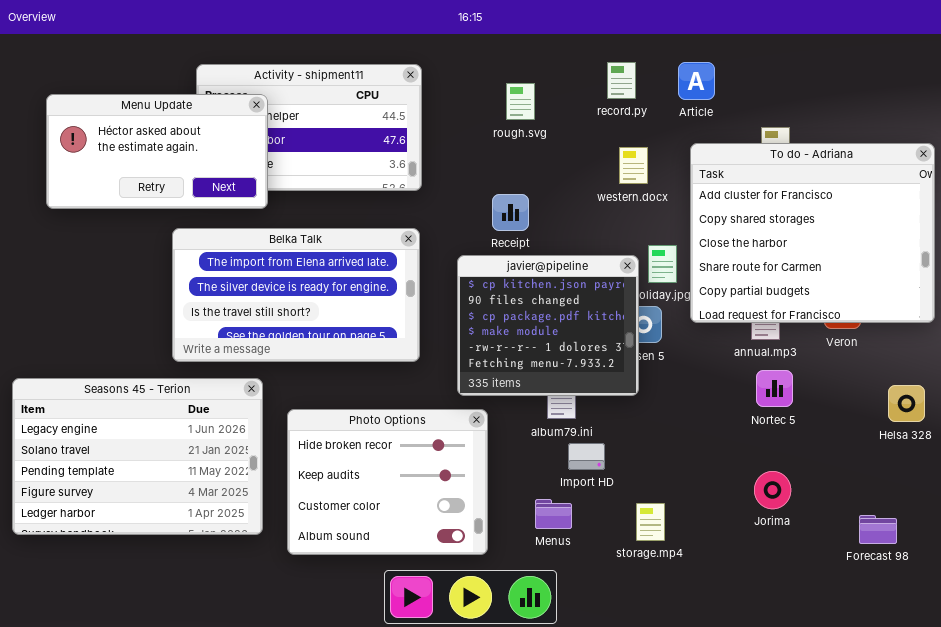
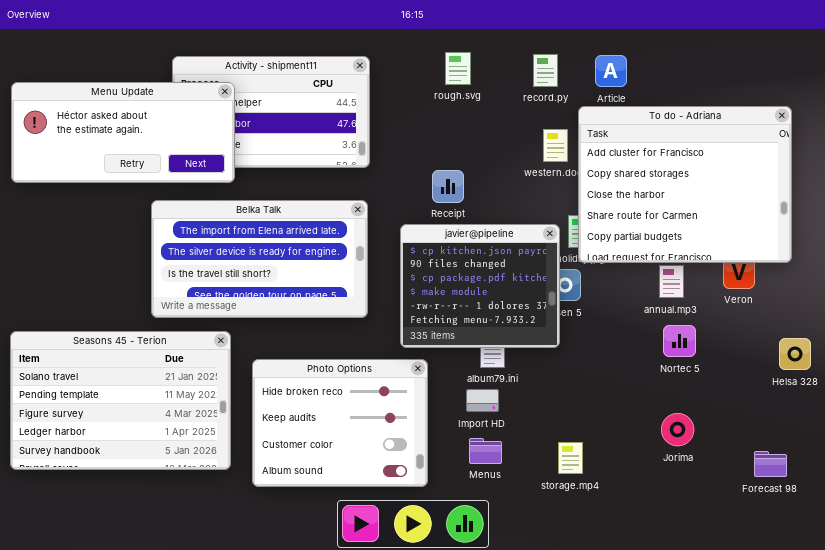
rough.svg: [506,83,535,120] -> [445,52,471,85], moved
Menu Update: [46,94,268,209] -> [11,82,235,183], resized
To do - Adriana: [690,143,935,323] -> [578,106,792,263], moved
Seasons 45 - Terion: [12,378,263,535] -> [10,331,231,470], scrolled down 1 row
Import HD: [568,443,605,470] -> [466,389,499,412], moved

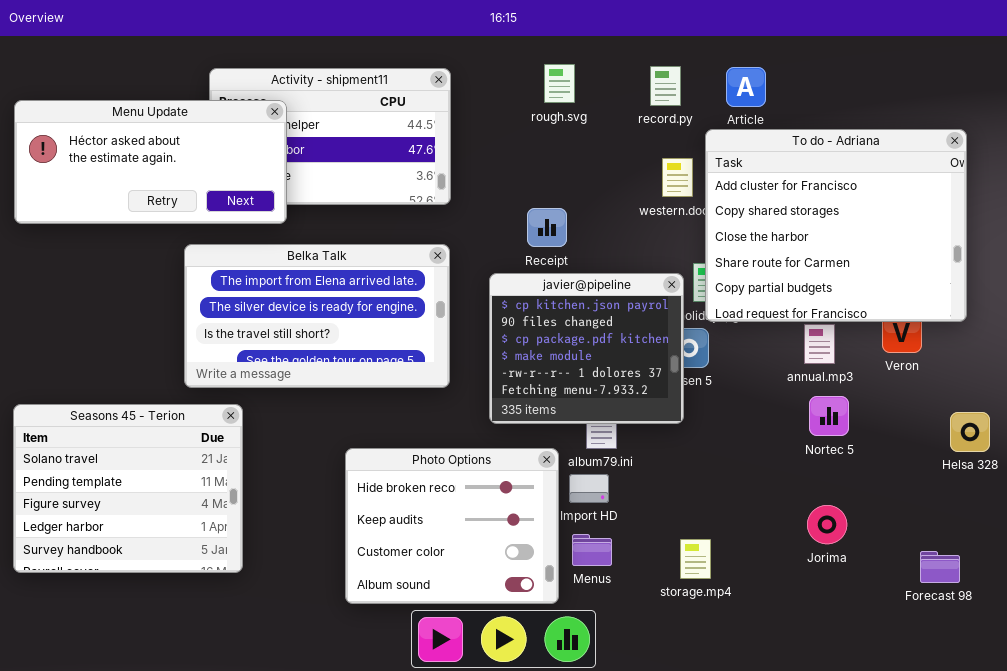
Seasons 45 - Terion: [10,331,231,470] -> [13,404,243,573], resized
Photo Options: [252,359,428,487] -> [345,448,559,604], moved

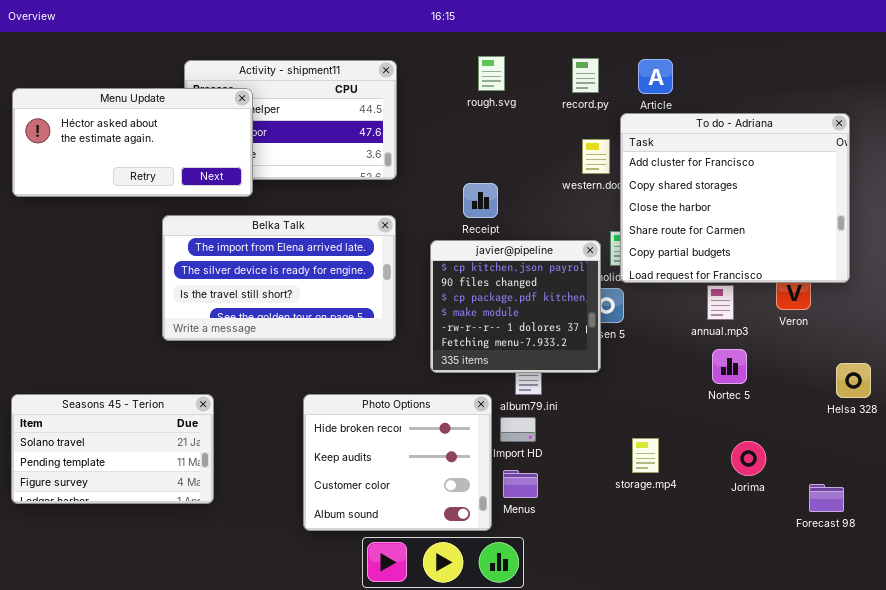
Seasons 45 - Terion: [13,404,243,573] -> [11,394,214,504], resized
Jorima: [807,505,847,544] -> [731,441,766,476], moved
storage.mp4: [680,539,711,579] -> [632,438,659,473], moved

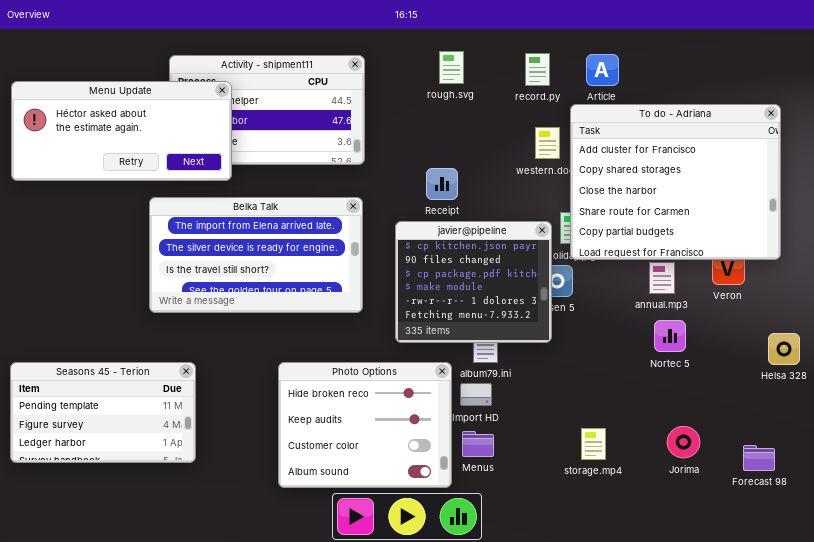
Seasons 45 - Terion: [11,394,214,504] -> [10,362,196,463], scrolled down 1 row
storage.mp4: [632,438,659,473] -> [581,428,606,460], moved
Jorima: [731,441,766,476] -> [667,426,700,458], moved

